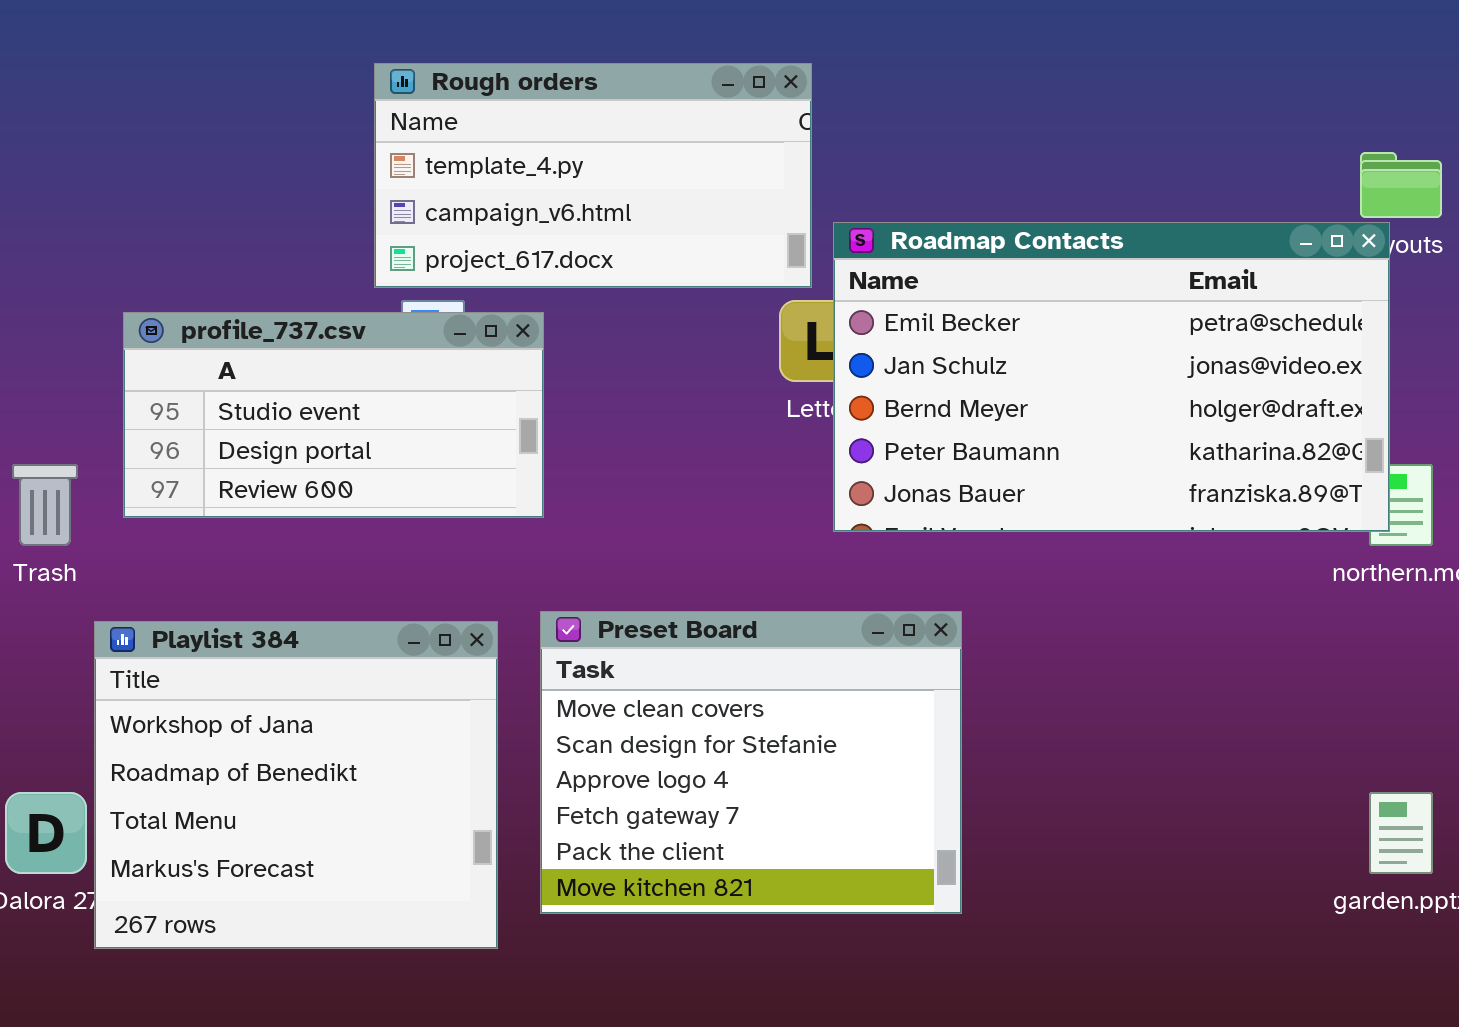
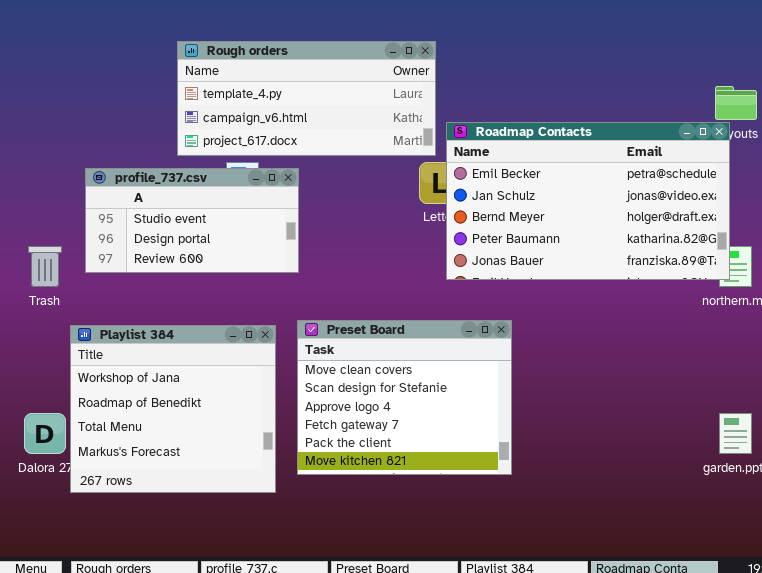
Rough orders: [374,63,812,288] -> [177,41,436,156], resized

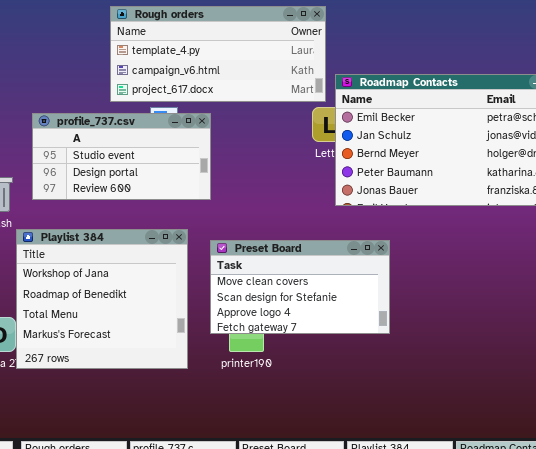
Preset Board: [297,320,512,475] -> [210,240,390,334], resized
Playlist 384: [70,325,276,493] -> [16,229,188,369], moved

